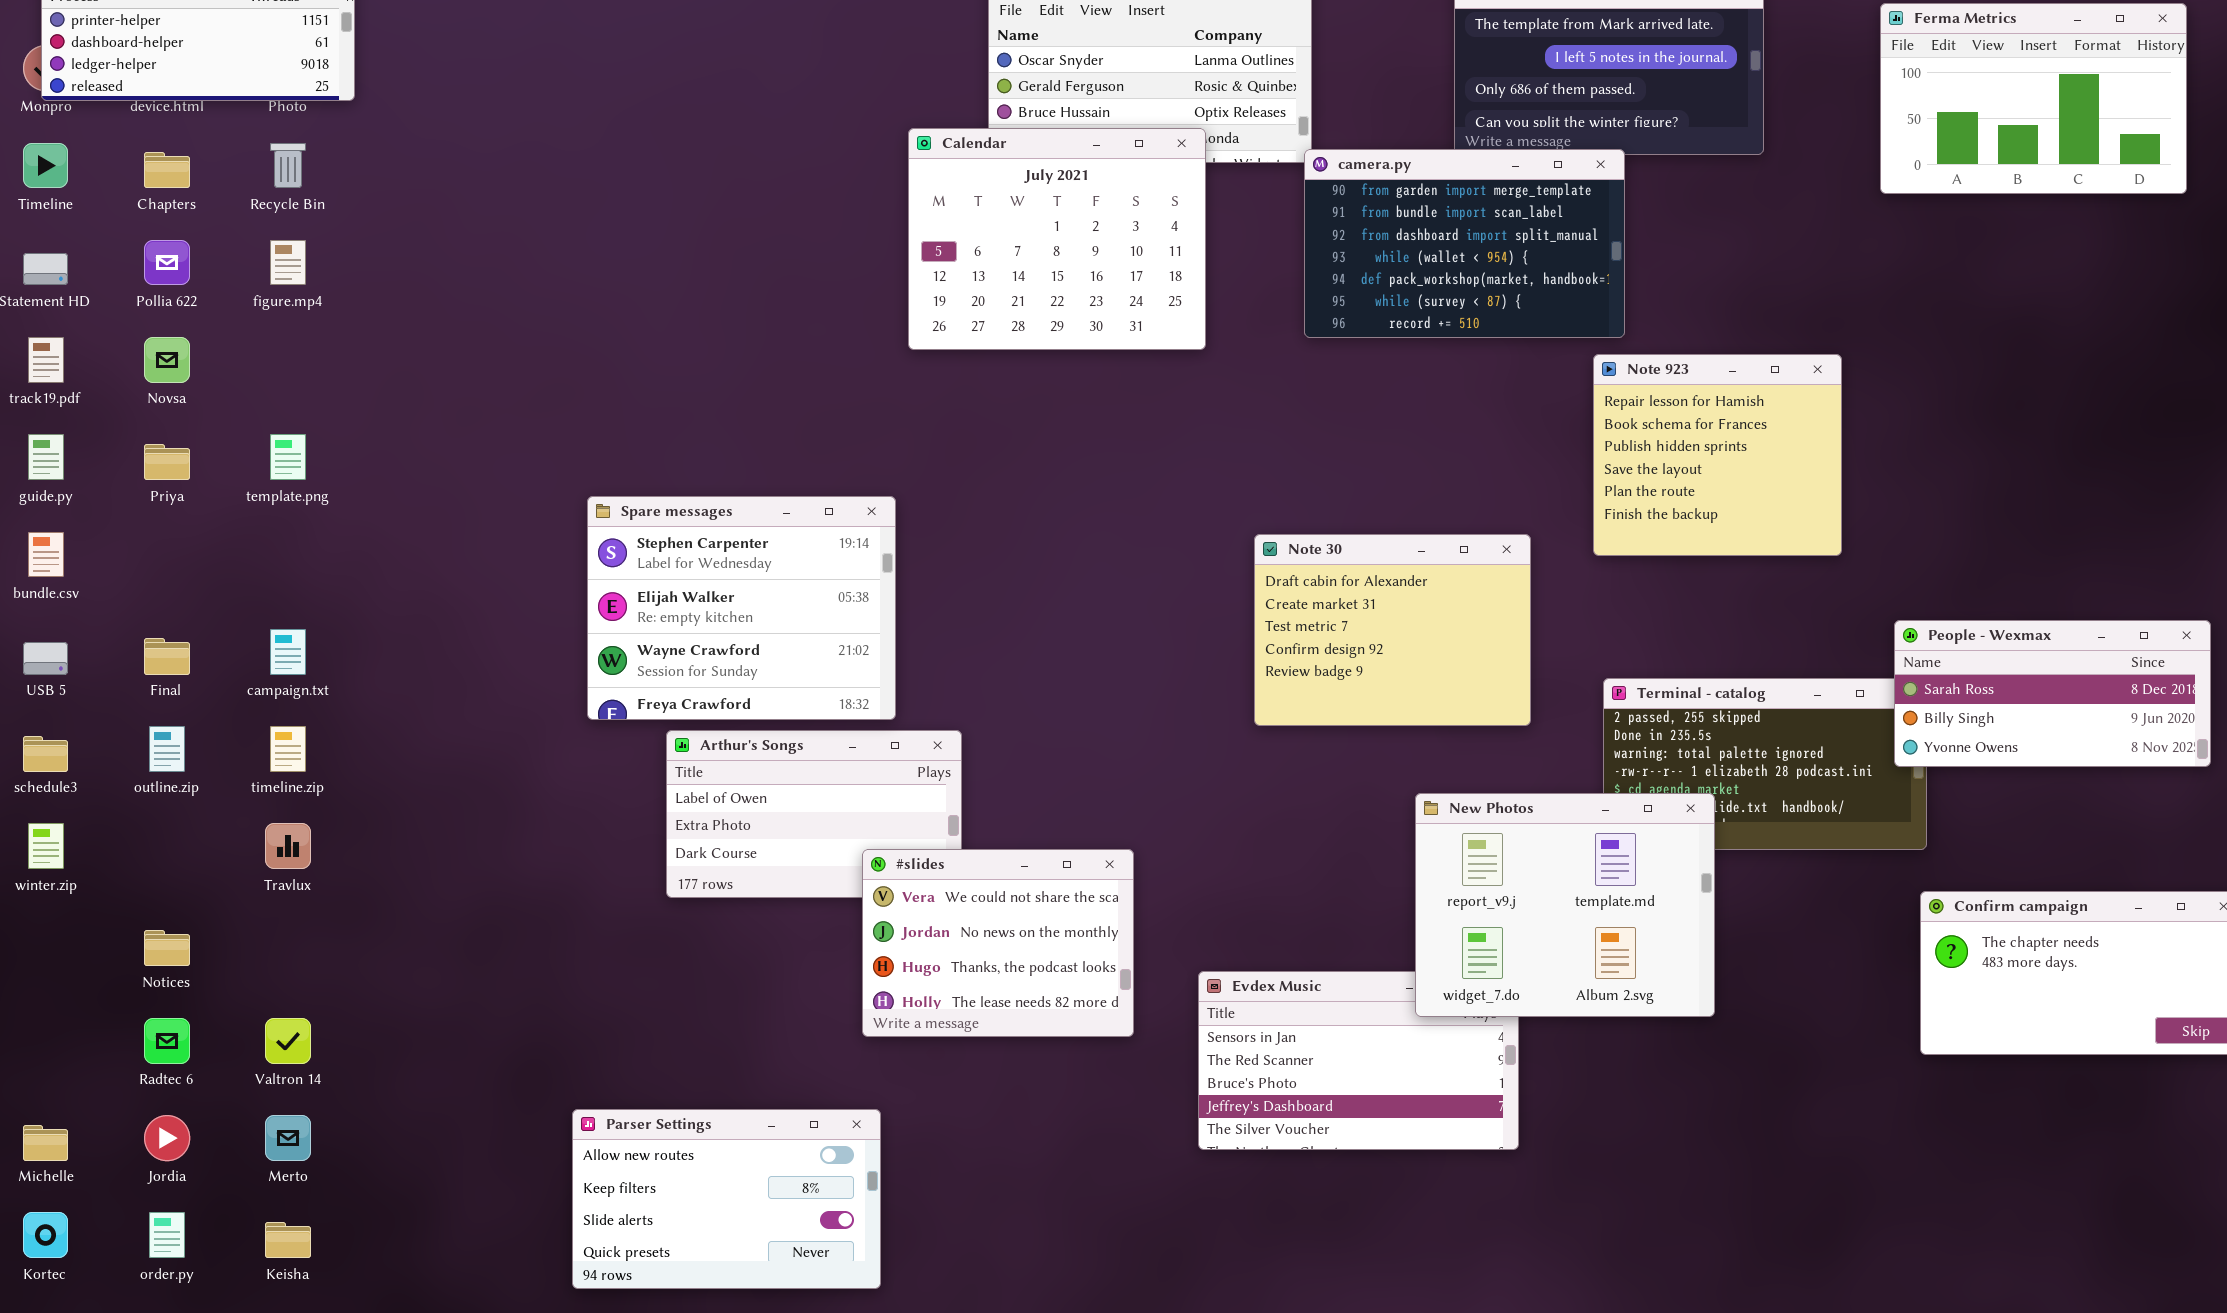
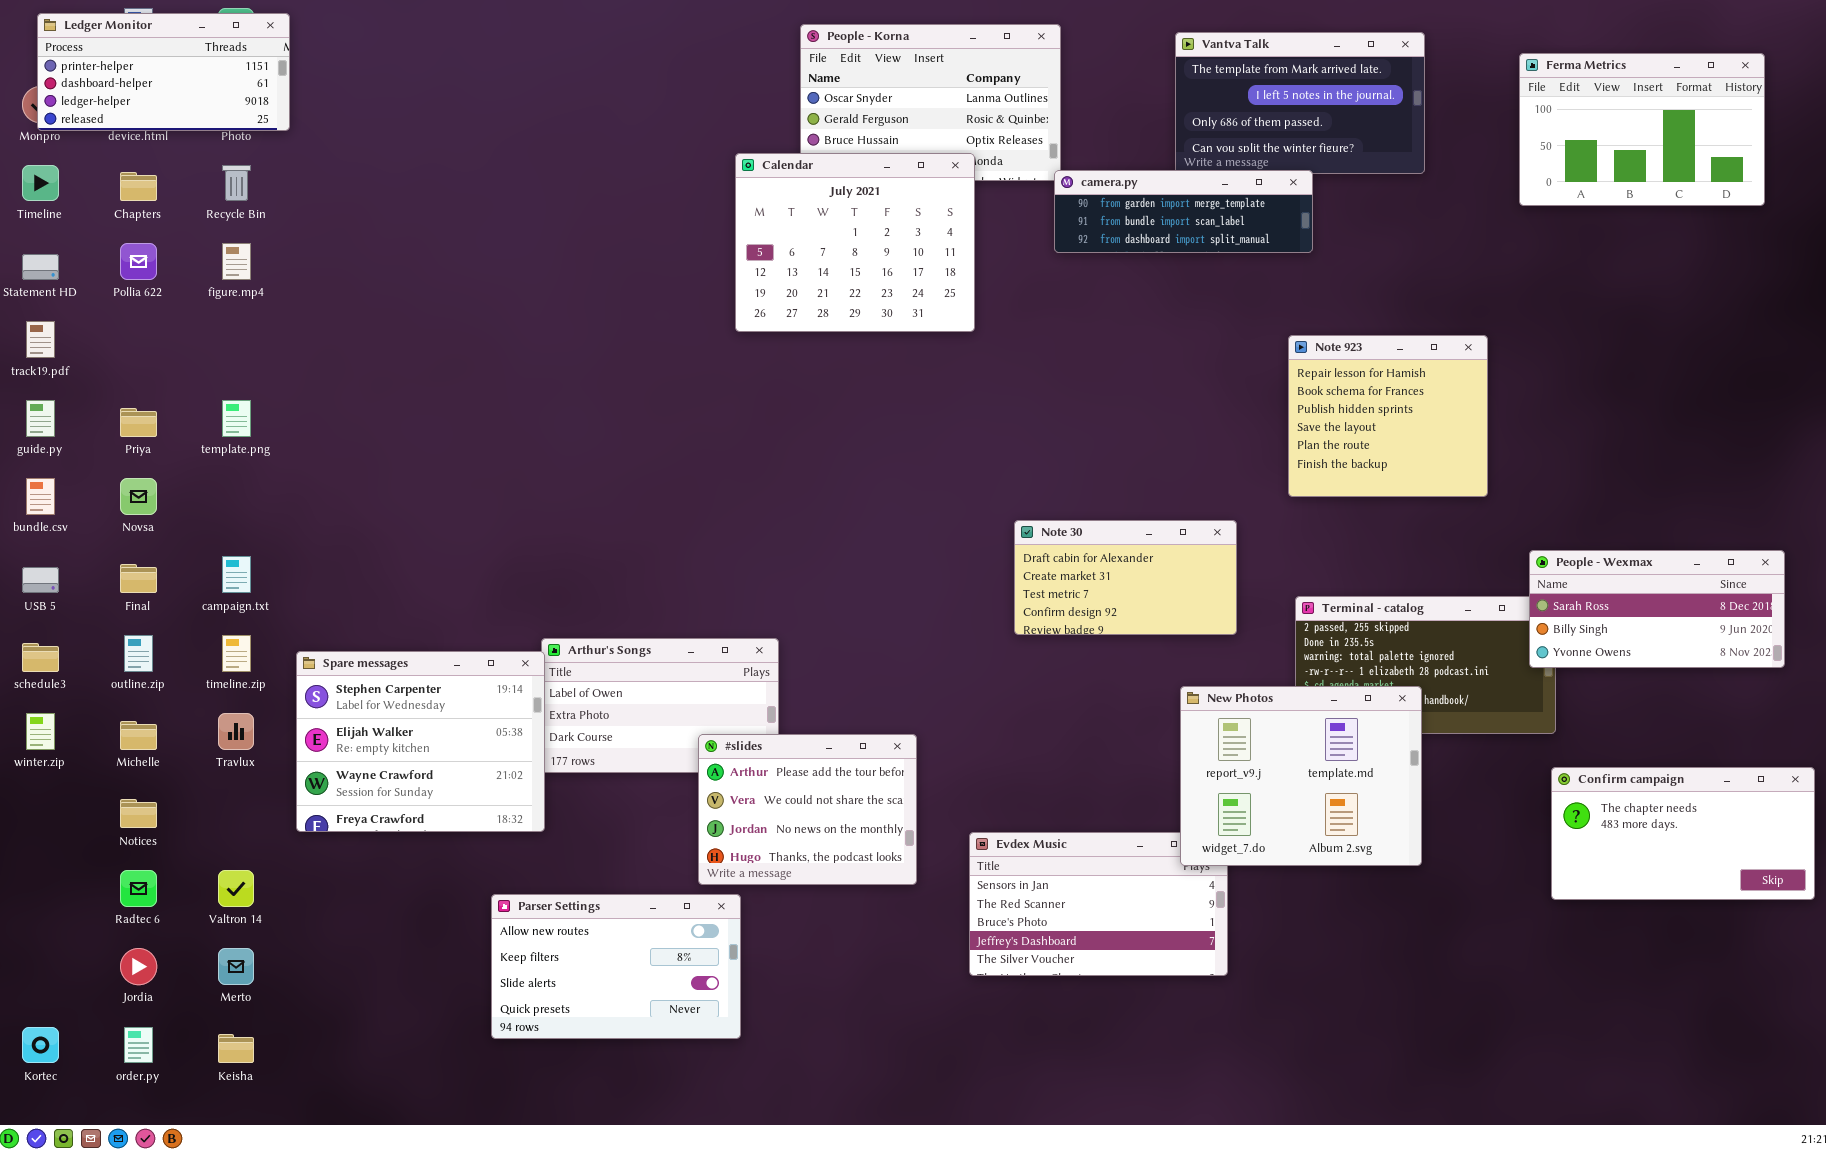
camera.py: [1304,149,1625,338] -> [1054,170,1313,253], resized
Novsa: [144,337,190,383] -> [120,478,157,515], moved
Spare messages: [587,496,896,720] -> [296,651,545,832], moved
Note 30: [1254,534,1531,726] -> [1014,520,1237,635], resized
New Photos: [1415,793,1715,1017] -> [1180,686,1422,866], moved
#slides: [862,849,1134,1037] -> [698,734,917,885], scrolled up 1 row
Parser Settings: [572,1109,881,1289] -> [491,894,741,1039], moved
Michelle: [23,1125,68,1161] -> [120,721,157,750], moved

